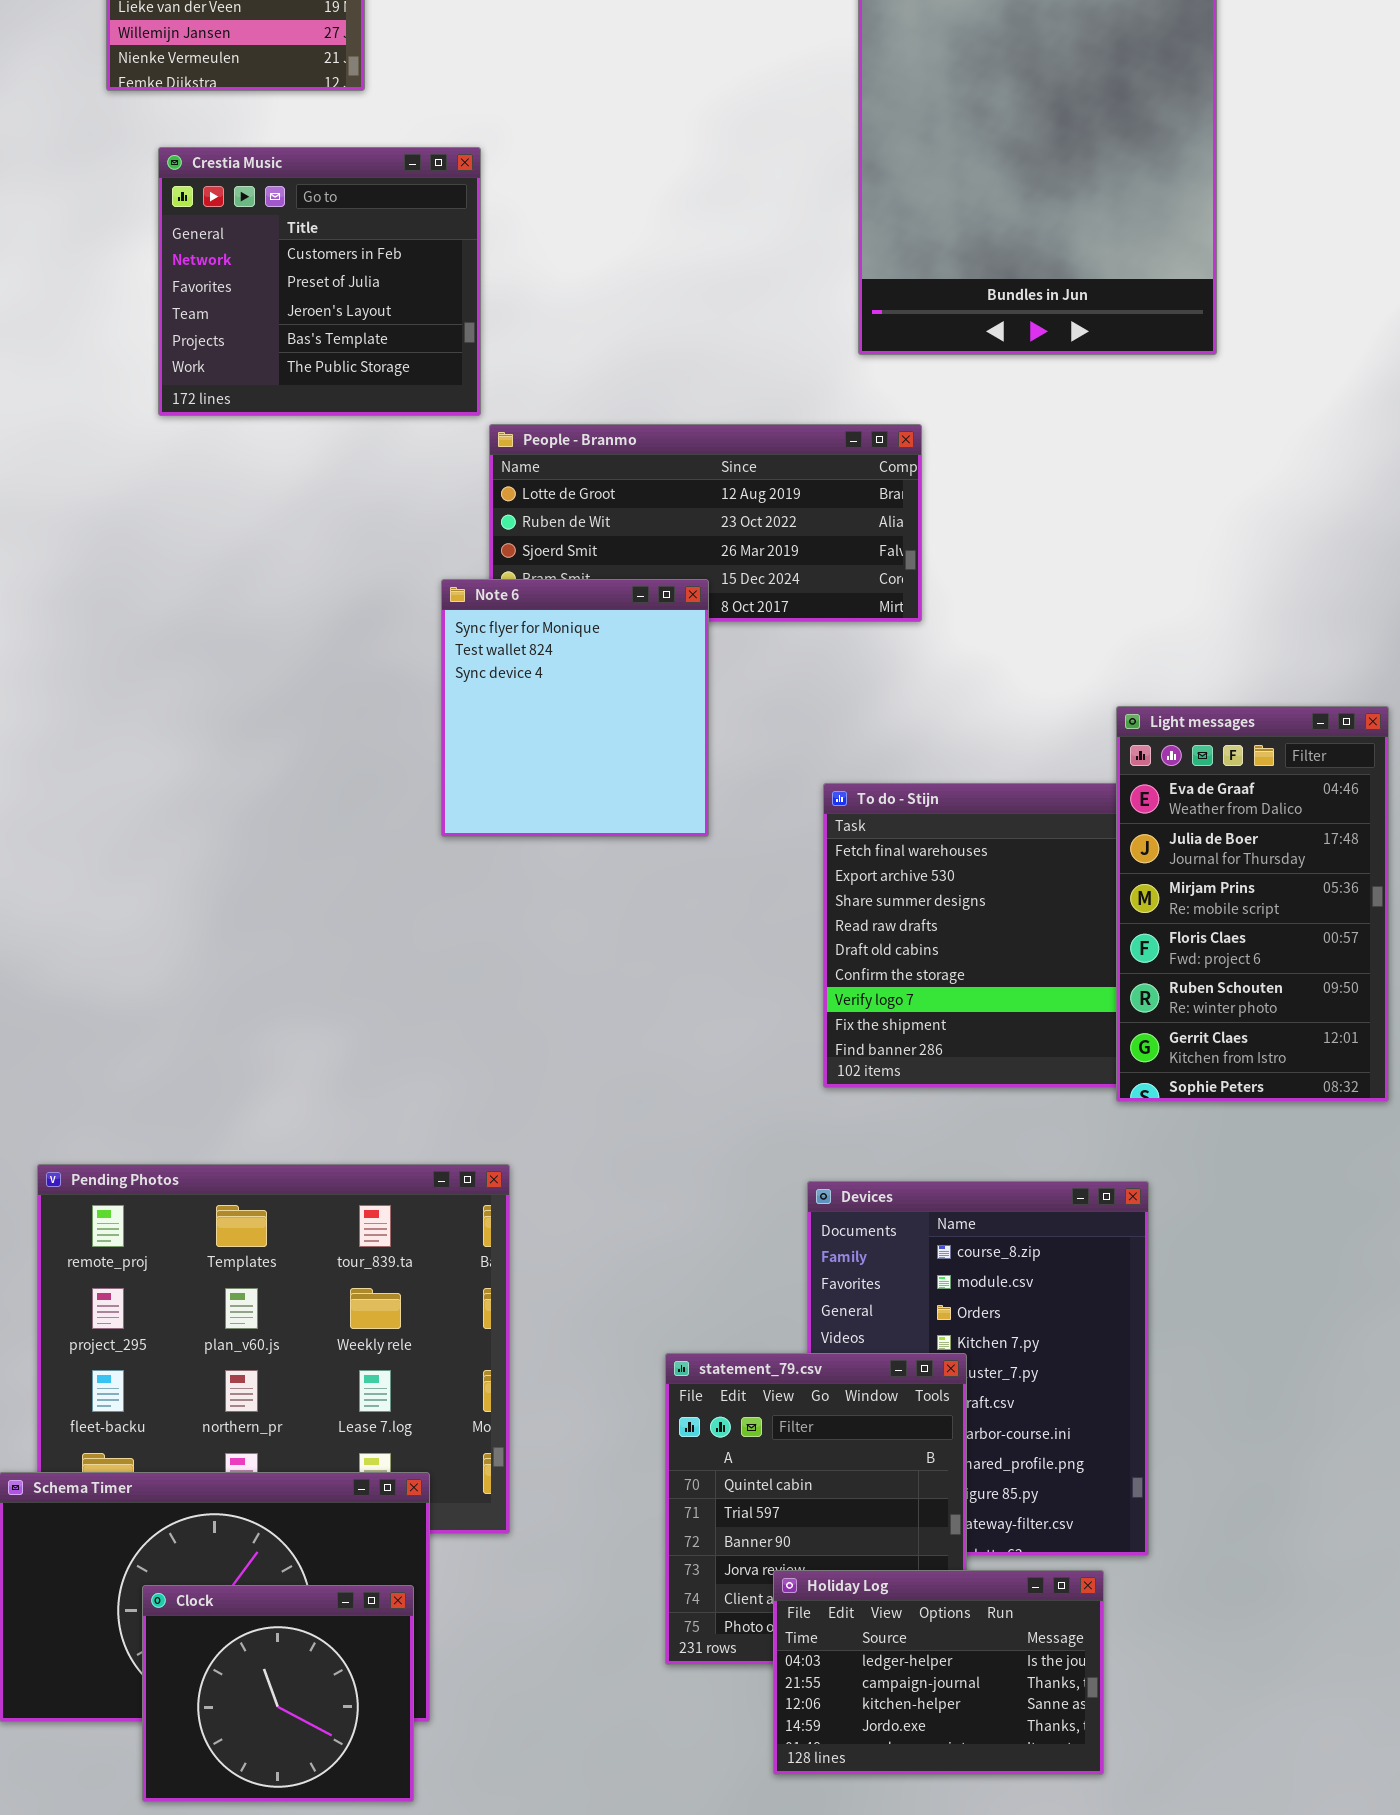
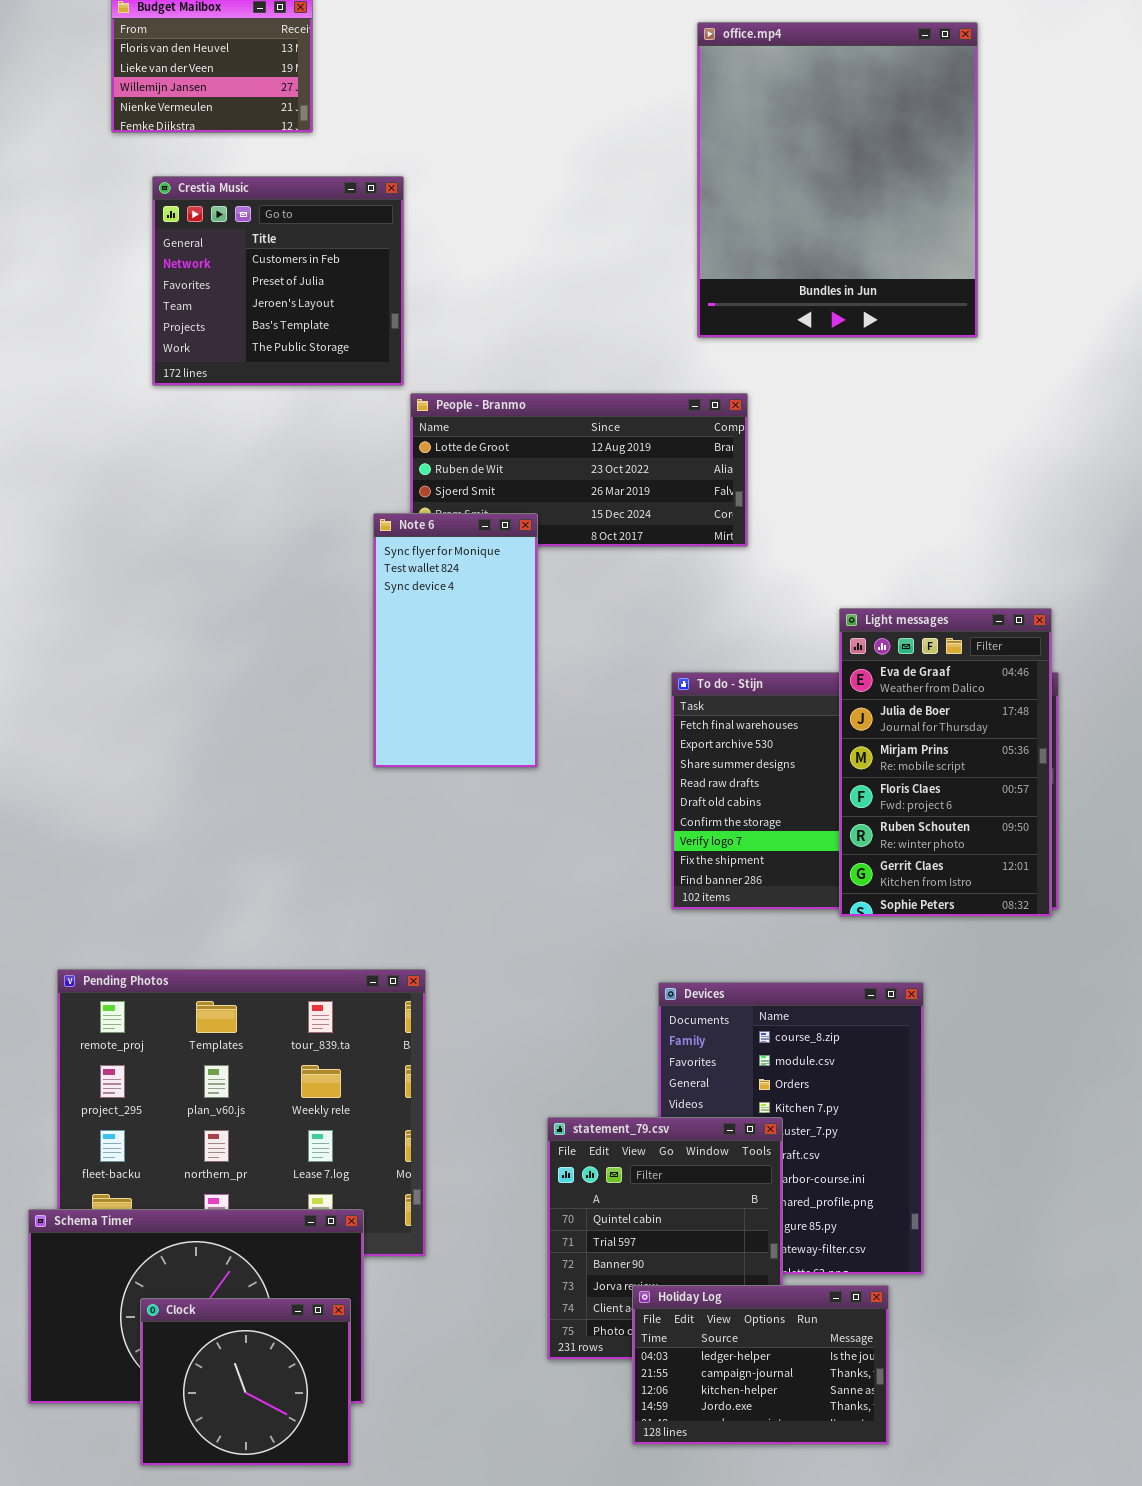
Note 6: [441,579,709,837] -> [373,513,538,768], resized
Light messages: [1116,706,1389,1102] -> [839,608,1052,917], moved

